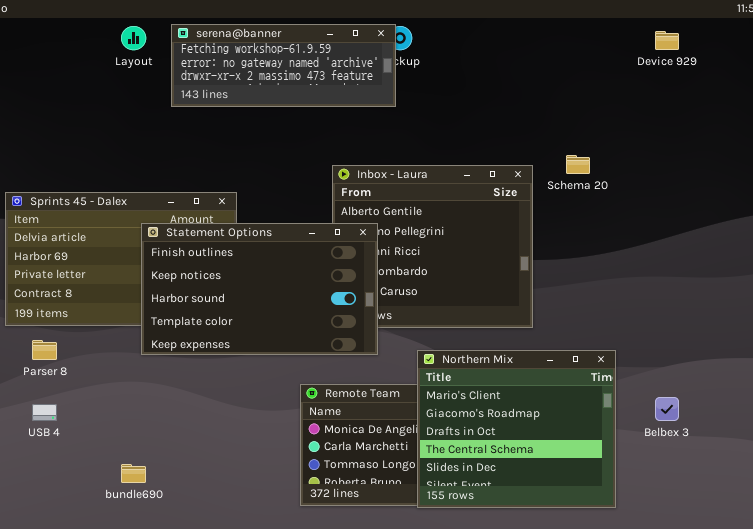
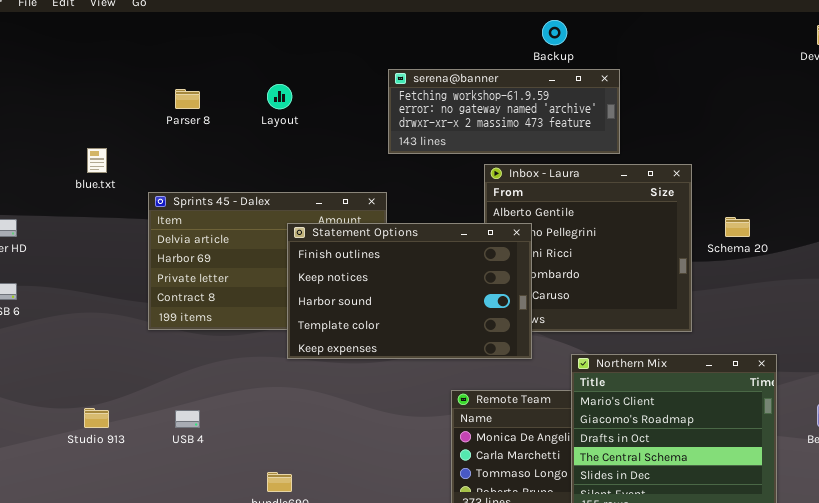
serena@banner: [171,24,396,107] -> [388,69,620,154], moved
Layout: [121,26,146,50] -> [267,84,292,109], moved
Schema 20: [566,155,590,174] -> [725,217,750,237], moved
Parser 8: [32,340,57,360] -> [175,89,200,109], moved

